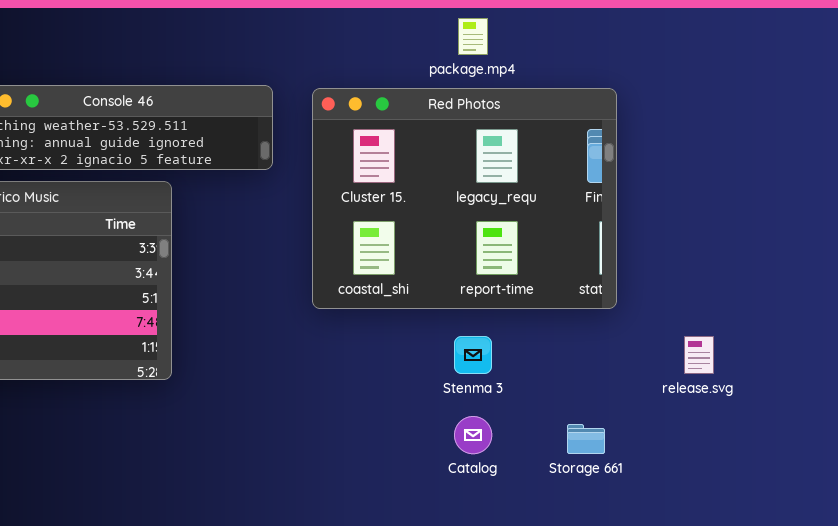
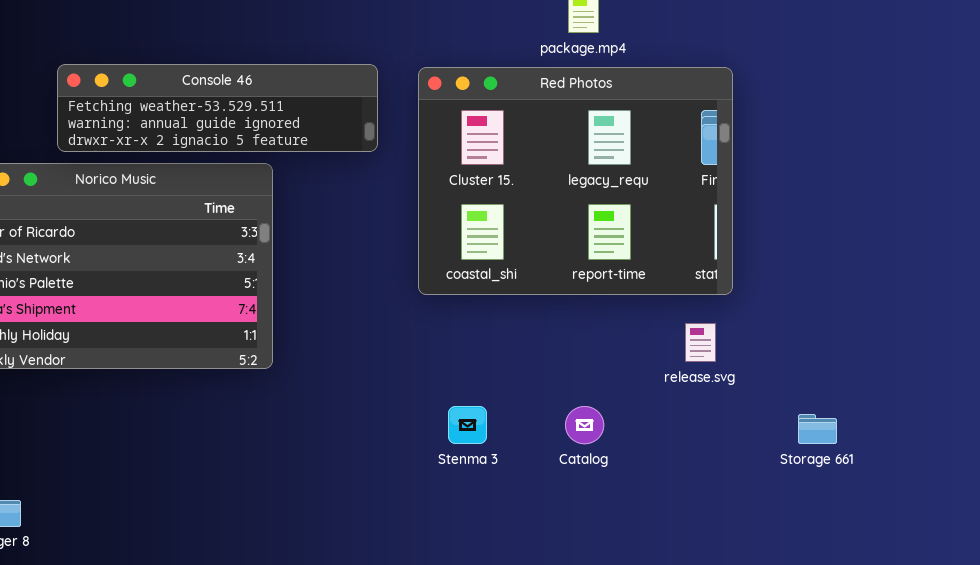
Stenma 3: [454,336,492,374] -> [448,406,487,444], moved
release.svg: [684,336,714,374] -> [685,323,716,362], moved
Storage 661: [567,424,605,454] -> [798,414,837,444], moved

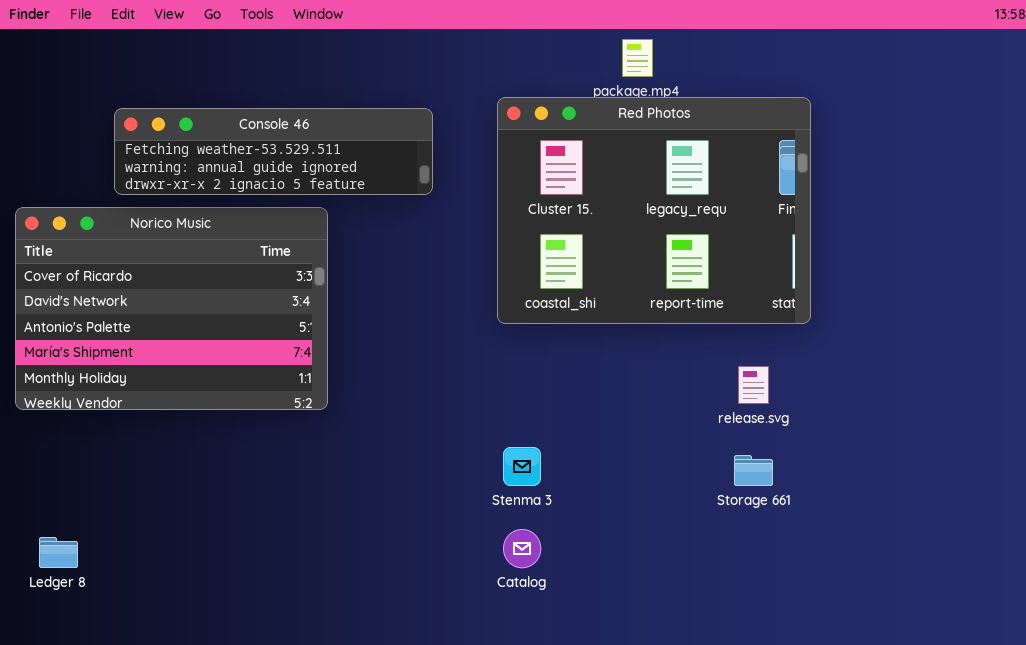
Red Photos: [418,67,733,295] -> [497,97,811,324], moved
Catalog: [565,406,604,444] -> [503,529,541,568], moved
Storage 661: [798,414,837,444] -> [734,455,773,486], moved

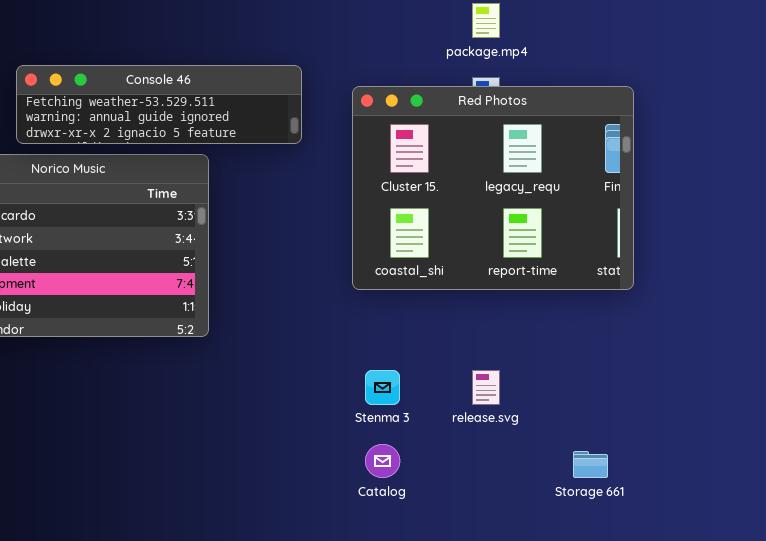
Red Photos: [497,97,811,324] -> [352,86,634,290], moved
release.svg: [738,366,769,404] -> [472,370,500,405], moved
Storage 661: [734,455,773,486] -> [573,451,608,478], moved

